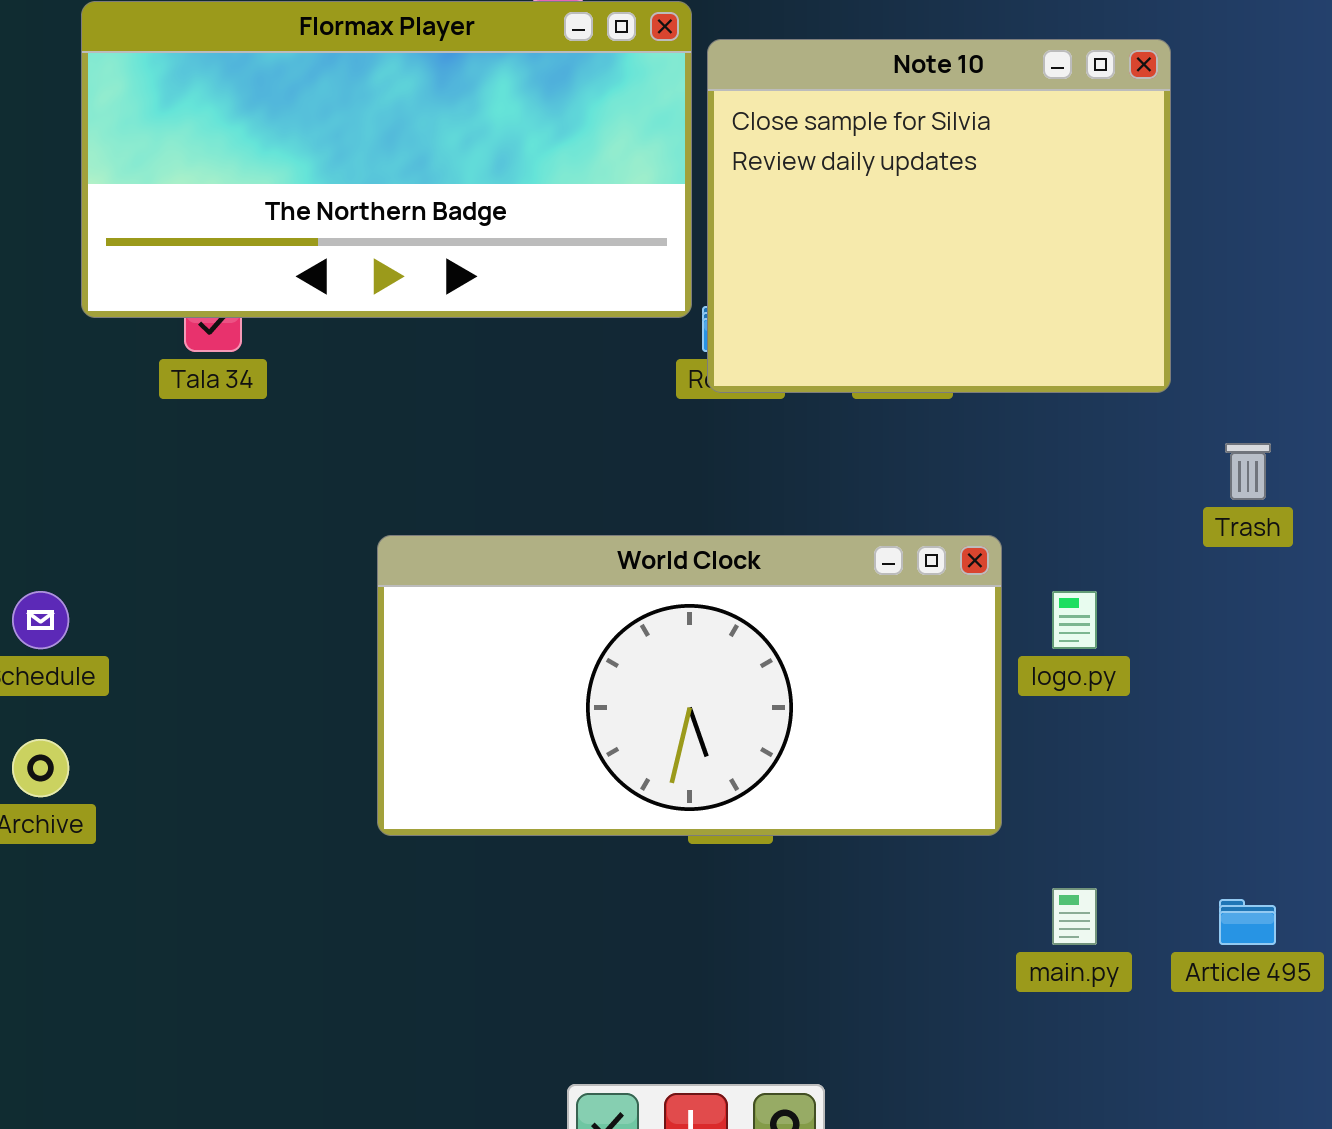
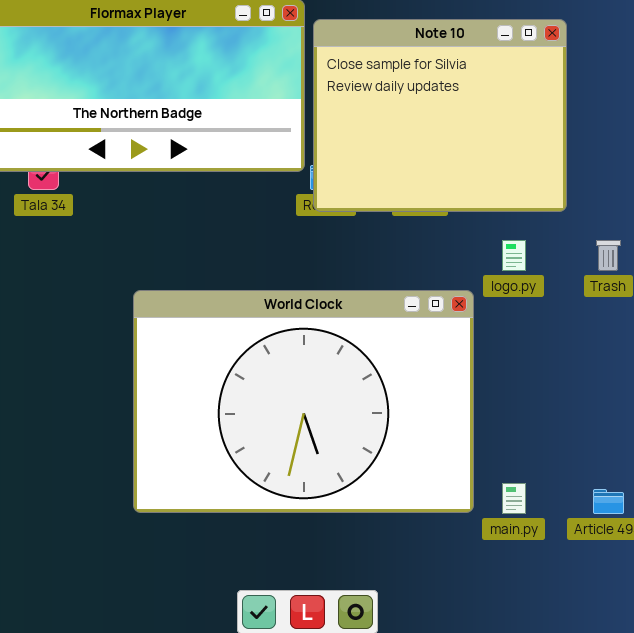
World Clock: [377,535,1002,836] -> [133,290,474,513], resized
logo.py: [1052,591,1097,649] -> [502,240,526,271], moved

